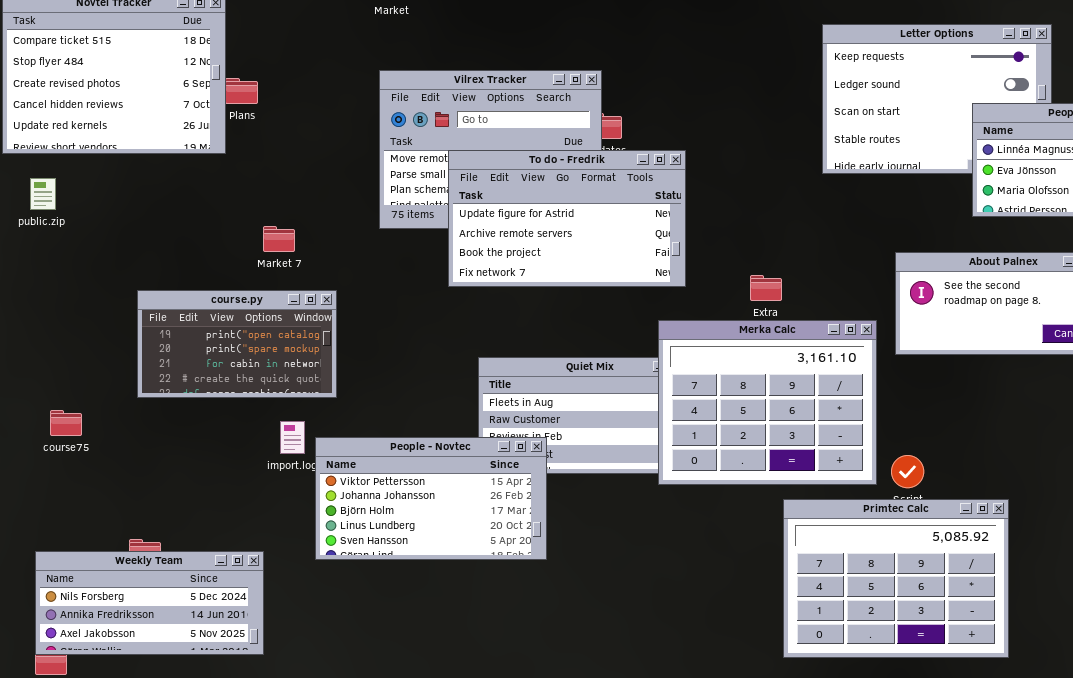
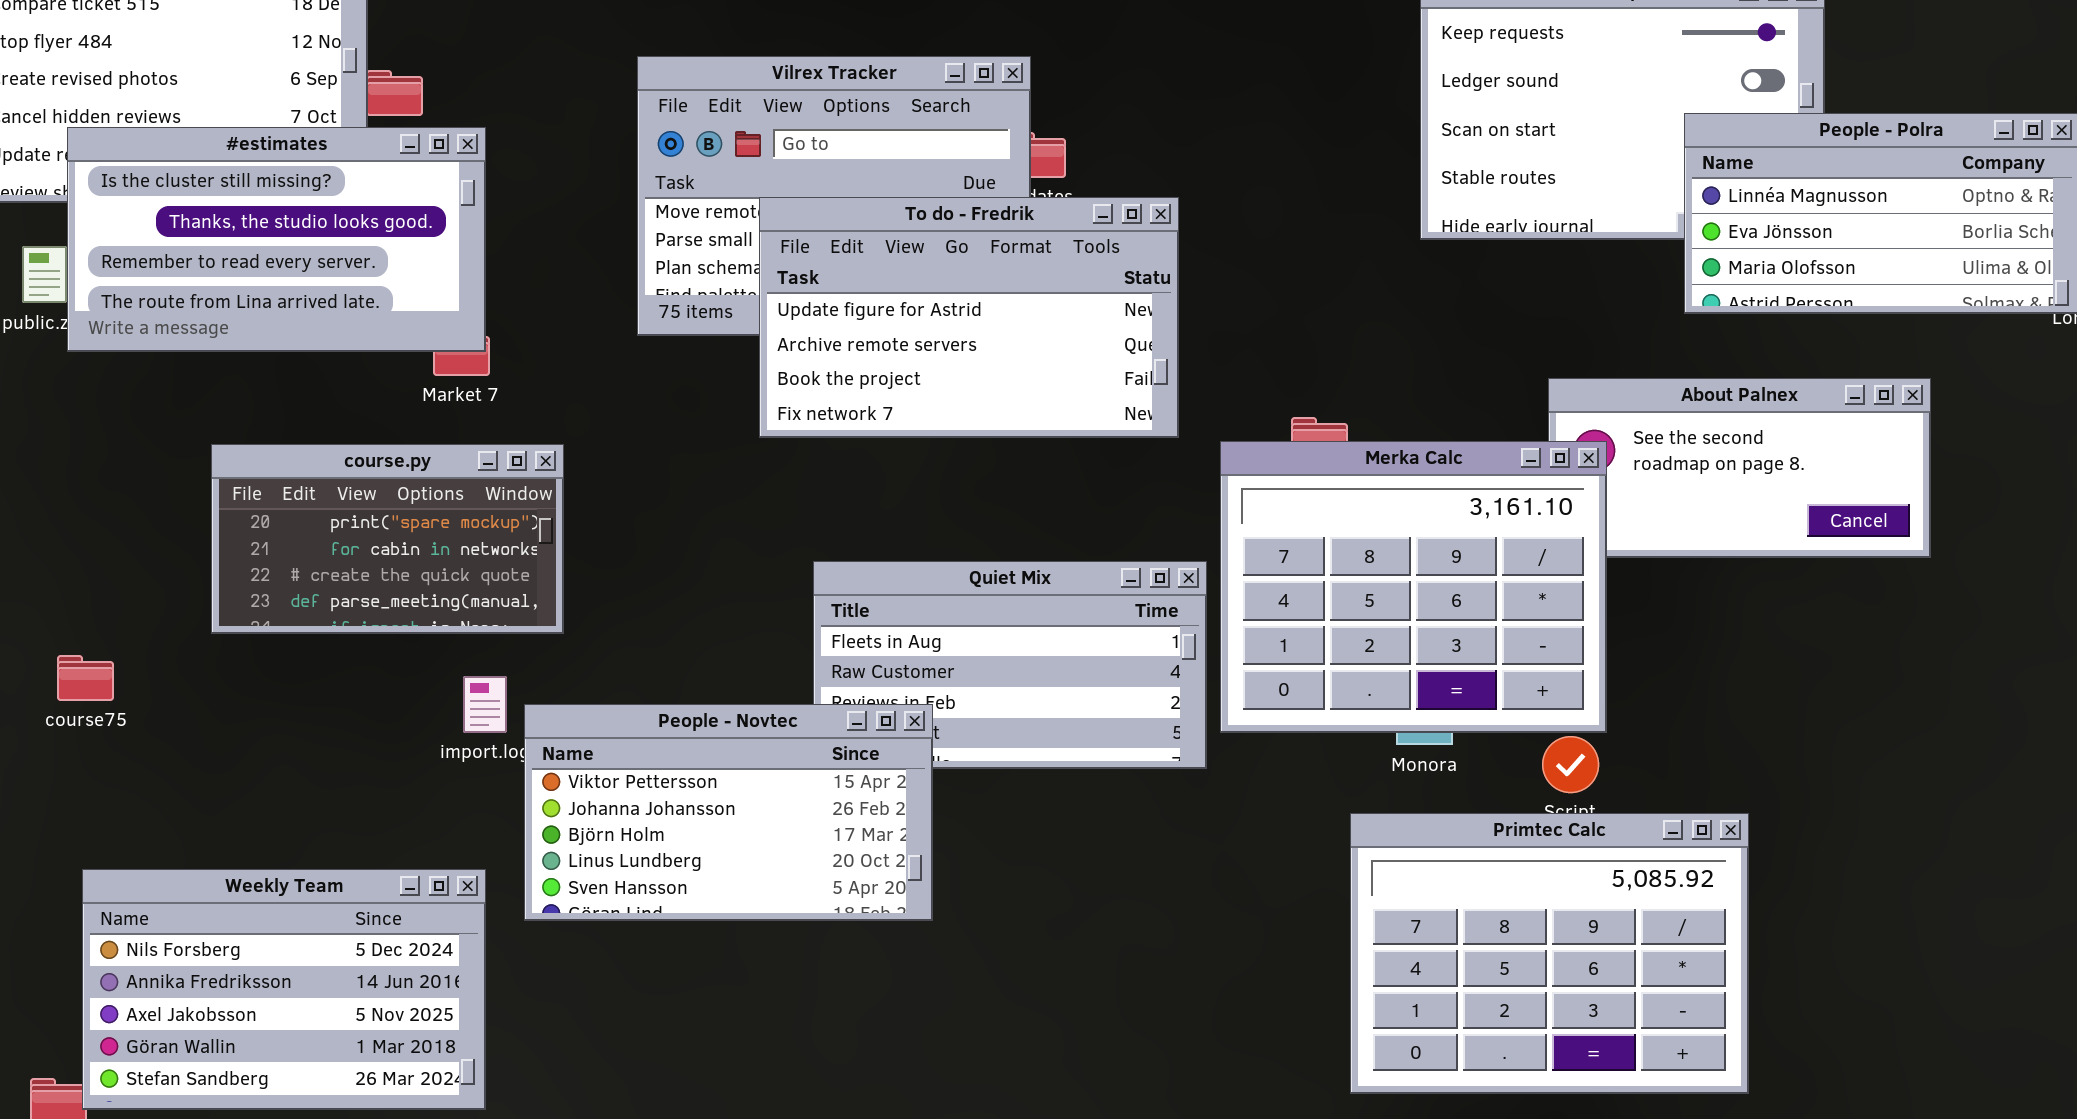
#estimates: none -> [67,127,486,352], opened
course.py: [137,290,337,398] -> [211,444,564,634], scrolled down 1 row
Merka Calc: [658,320,877,485] -> [1220,441,1607,733], moved
Weekly Team: [35,551,264,655] -> [82,869,486,1110], moved, resized

